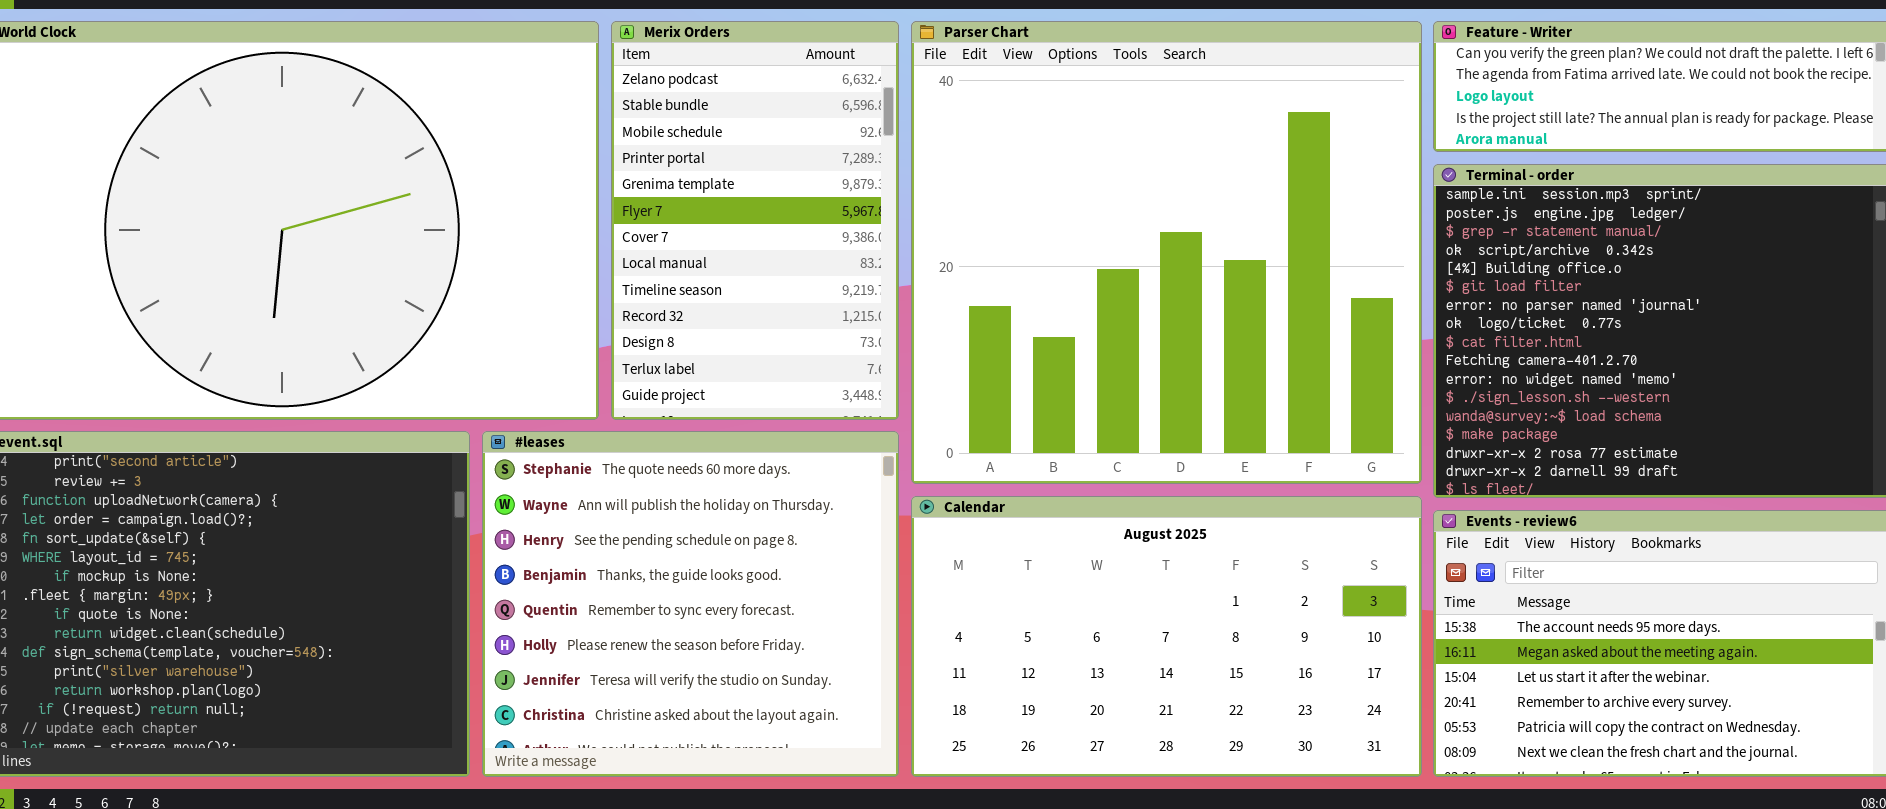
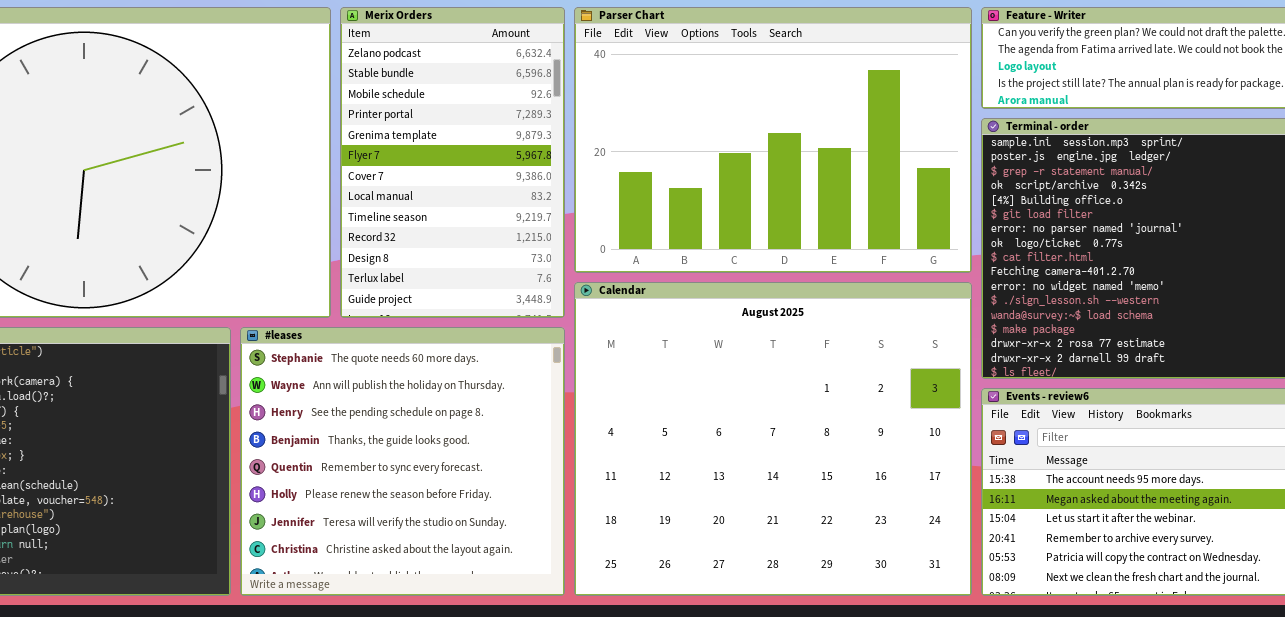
Parser Chart: [911,21,1422,484] -> [574,7,972,273], resized
Calendar: [911,496,1422,777] -> [574,282,972,596], resized

